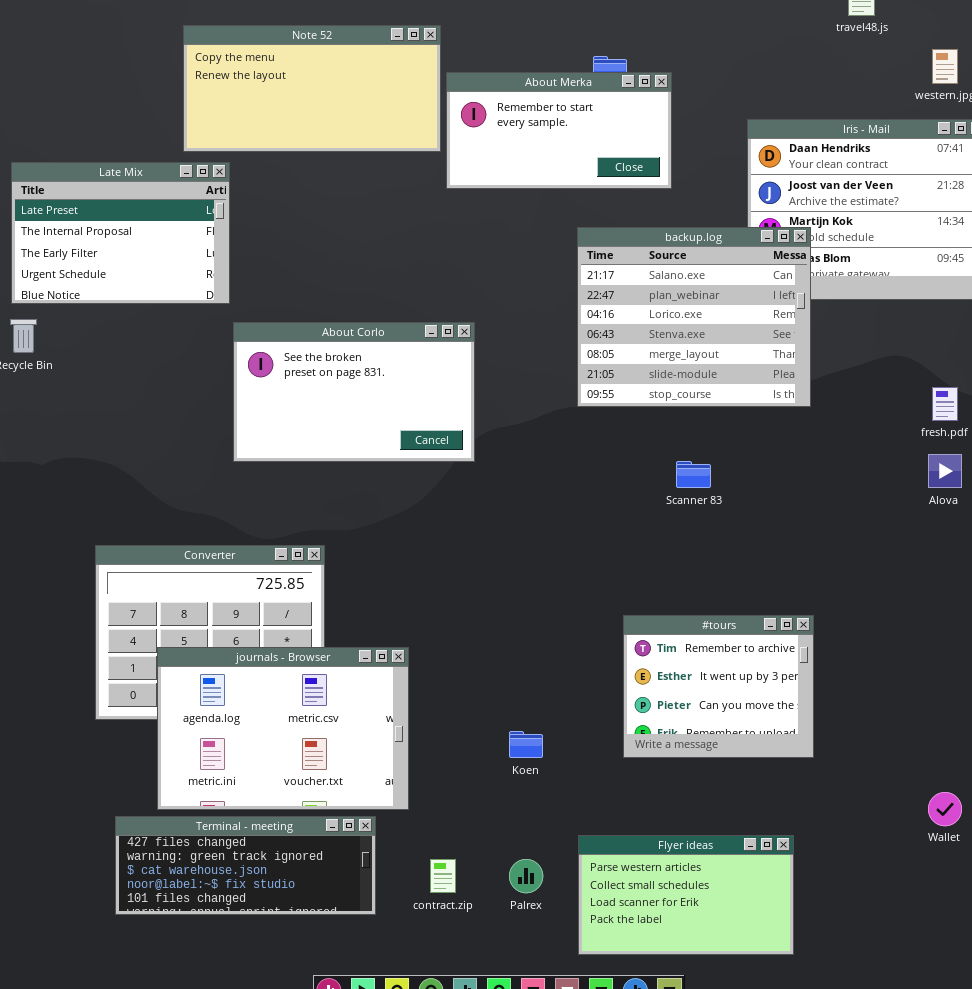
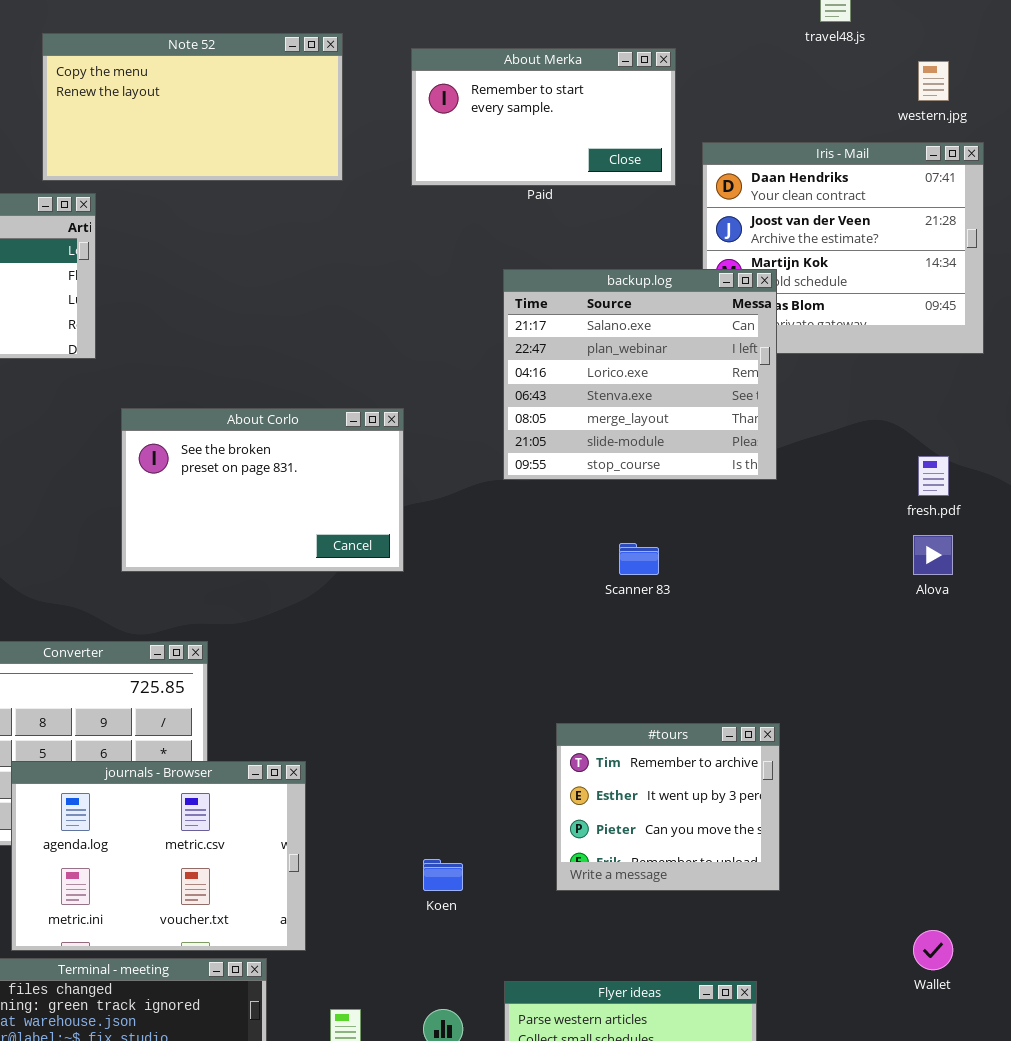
About Merka: [446,72,672,189] -> [411,48,676,186], moved
About Corlo: [233,322,475,462] -> [121,408,404,572], moved

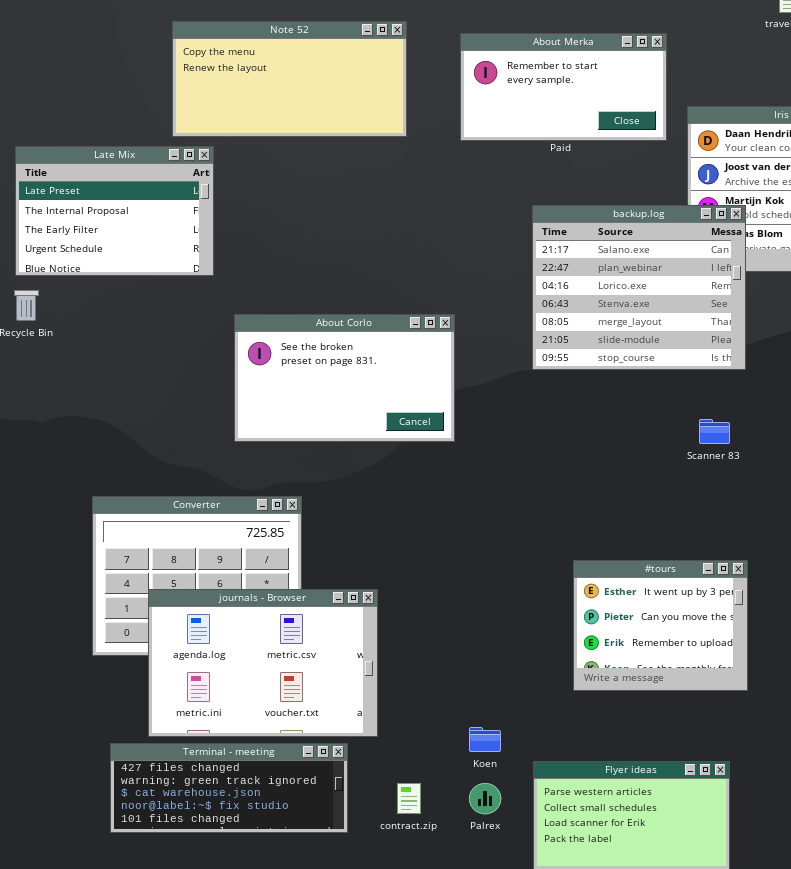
Scanner 83: [619,543,659,575] -> [699,419,730,444], moved
#tours: [556,723,780,891] -> [573,560,748,691], scrolled down 1 row
Koen: [423,859,463,891] -> [469,727,501,752], moved

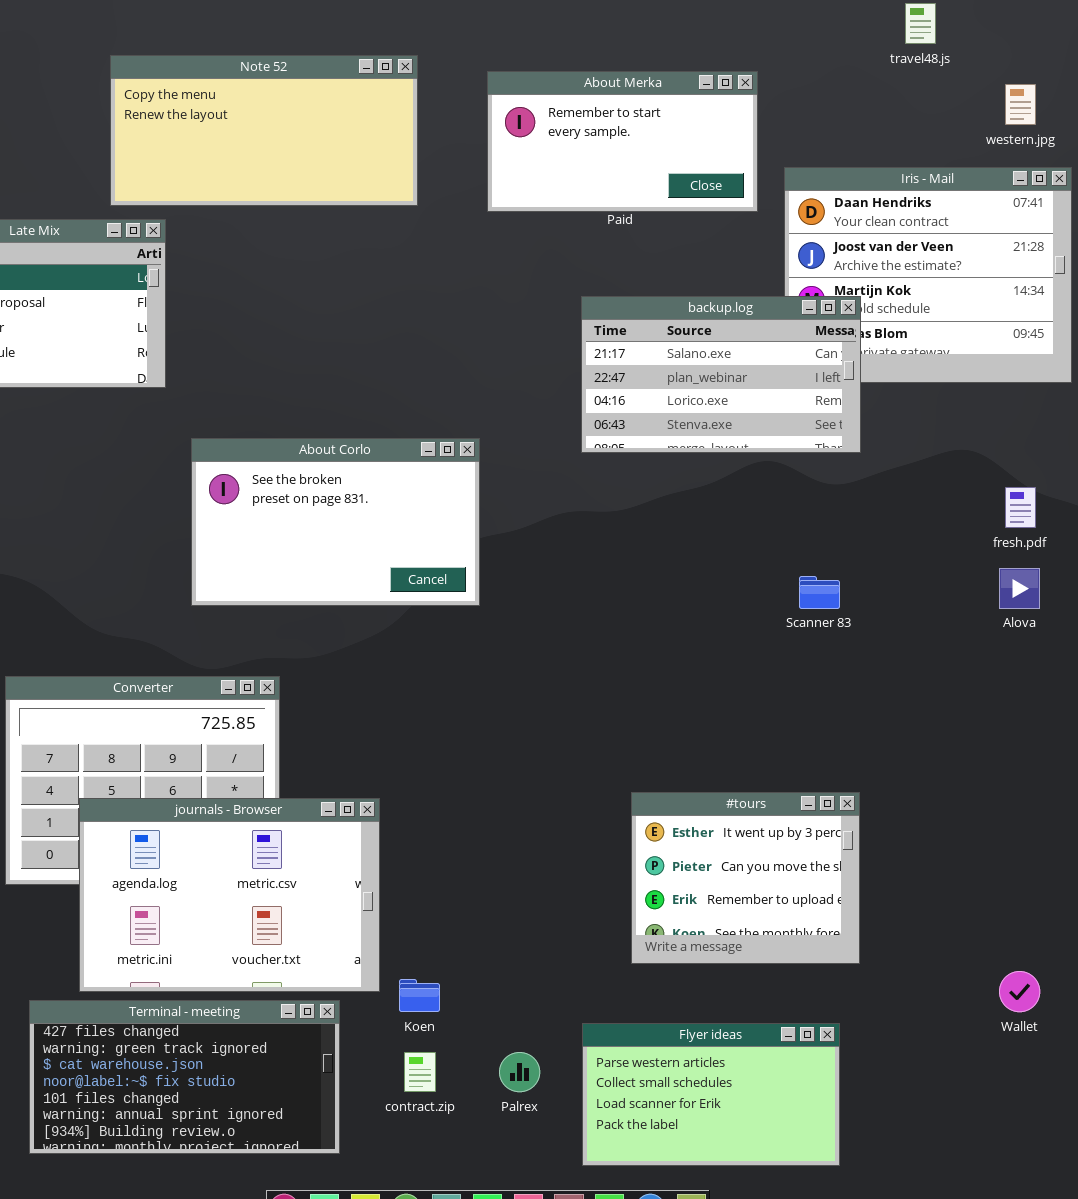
backup.log: [532,205,746,370] -> [581,296,861,453], resized
#tours: [573,560,748,691] -> [631,792,860,964], moved
Koen: [469,727,501,752] -> [399,979,440,1012], moved
Terminal - meeting: [110,743,348,833] -> [29,1000,340,1154], resized

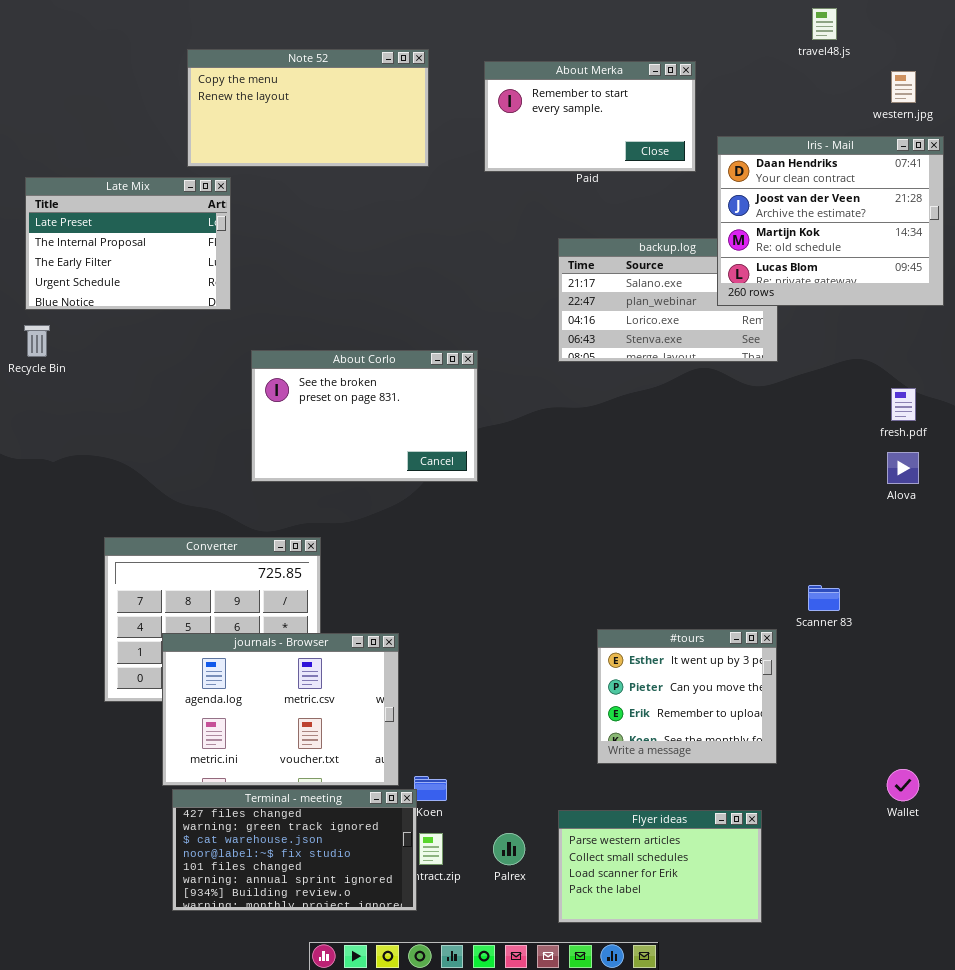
Iris - Mail: [784,167,1072,383] -> [717,136,944,306], raised
Scanner 83: [799,576,840,609] -> [808,585,840,611], moved
Terminal - meeting: [29,1000,340,1154] -> [172,789,417,911], moved

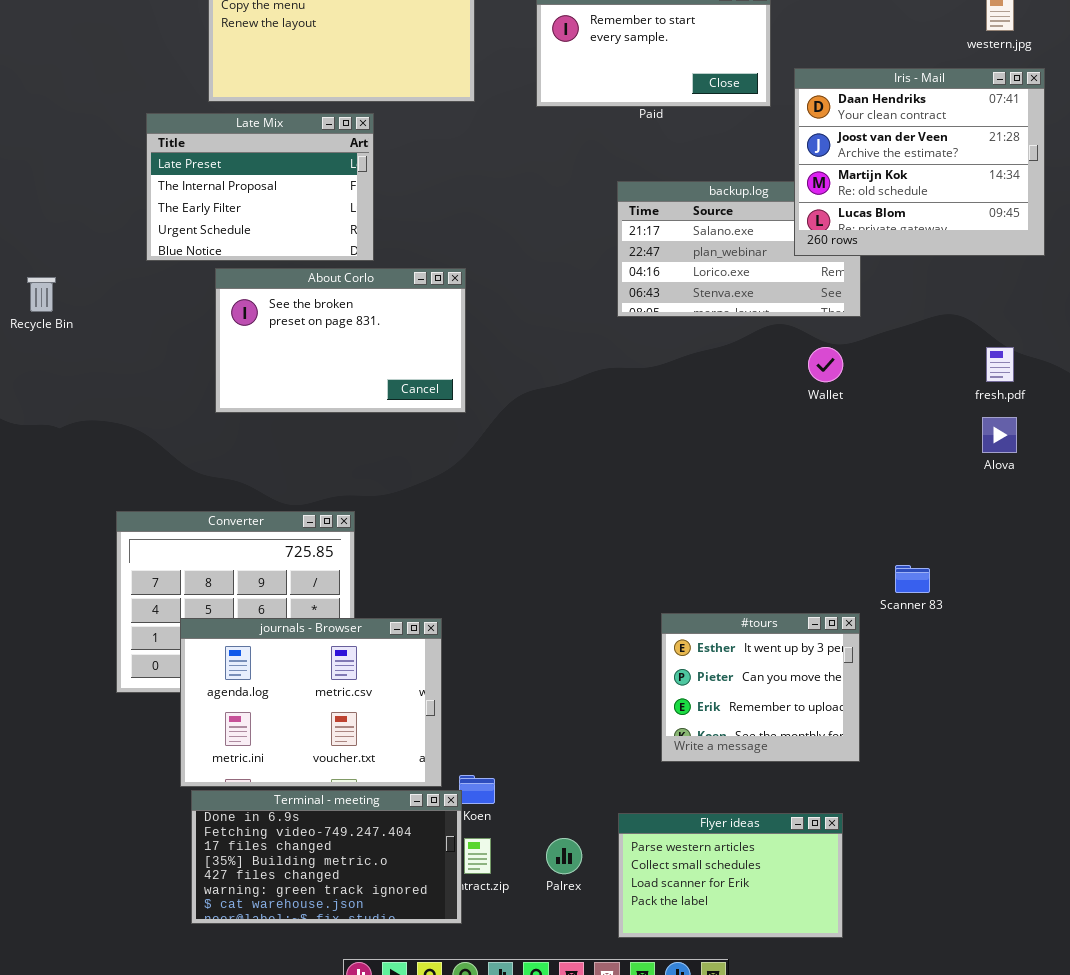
Late Mix: [25,177,231,310] -> [146,113,374,261], moved
About Corlo: [251,350,478,482] -> [215,268,466,413], moved
Wallet: [887,769,919,801] -> [808,347,843,382], moved
Terminal - meeting: [172,789,417,911] -> [191,790,462,924], scrolled up 4 rows

